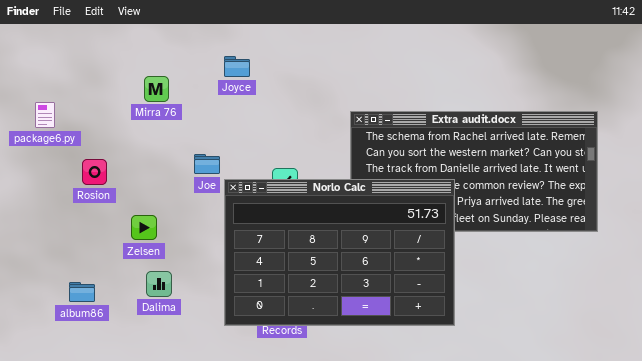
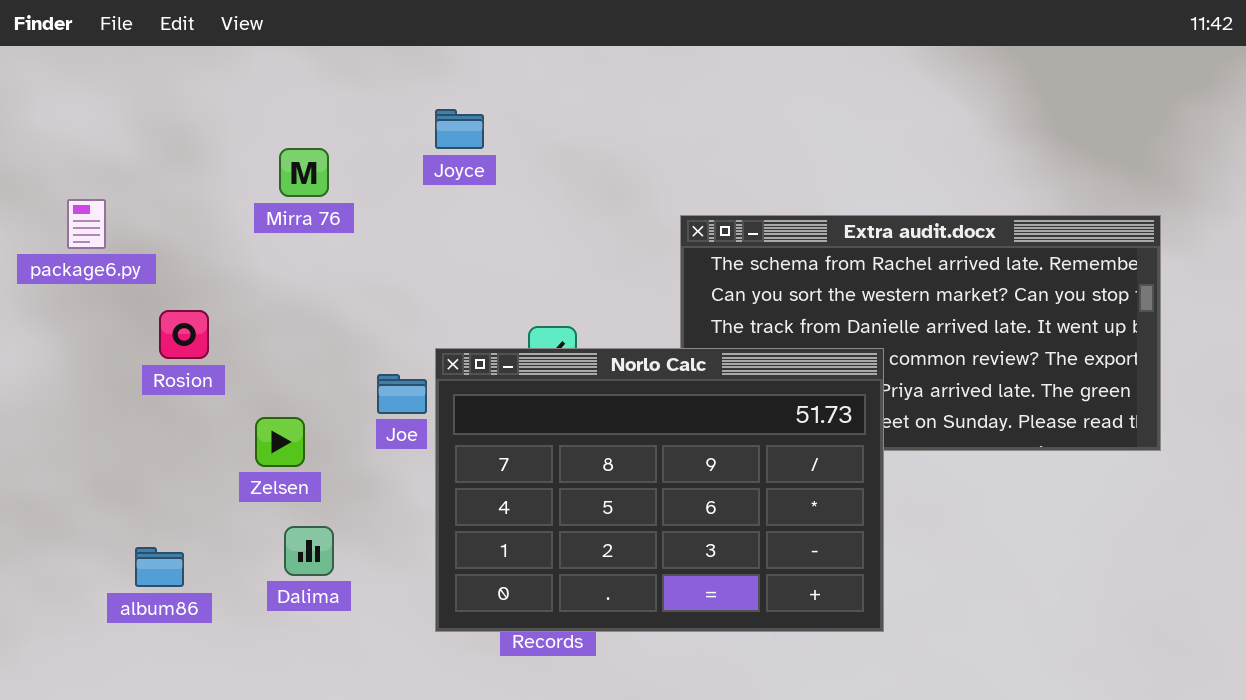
Joe: [194,154,220,174] -> [377,374,427,414], moved

